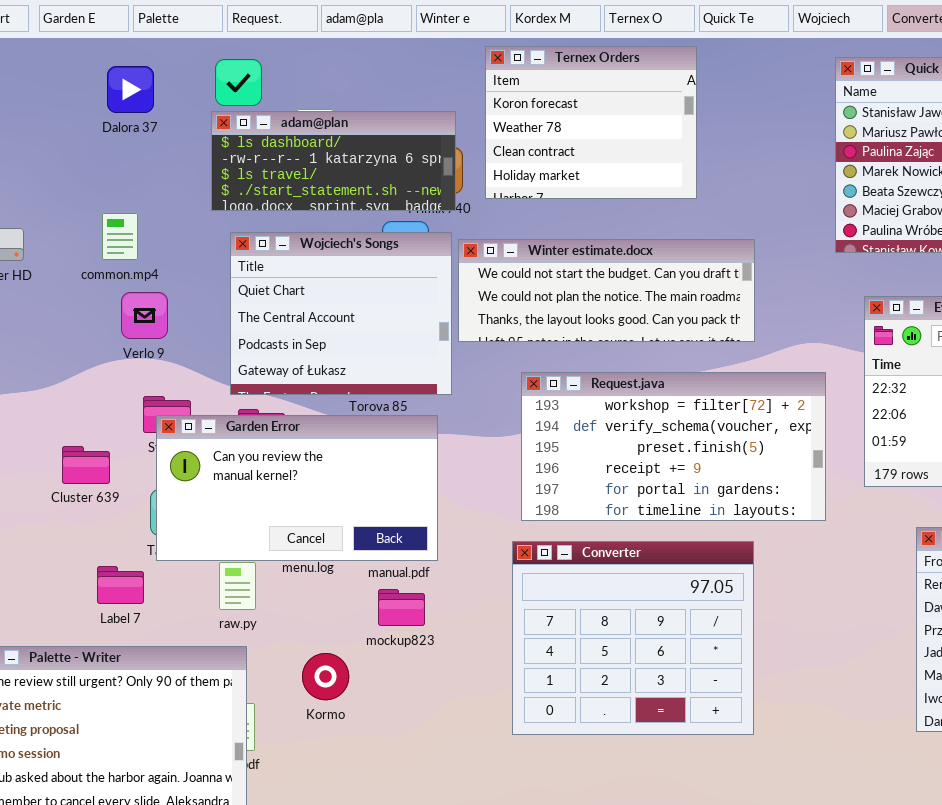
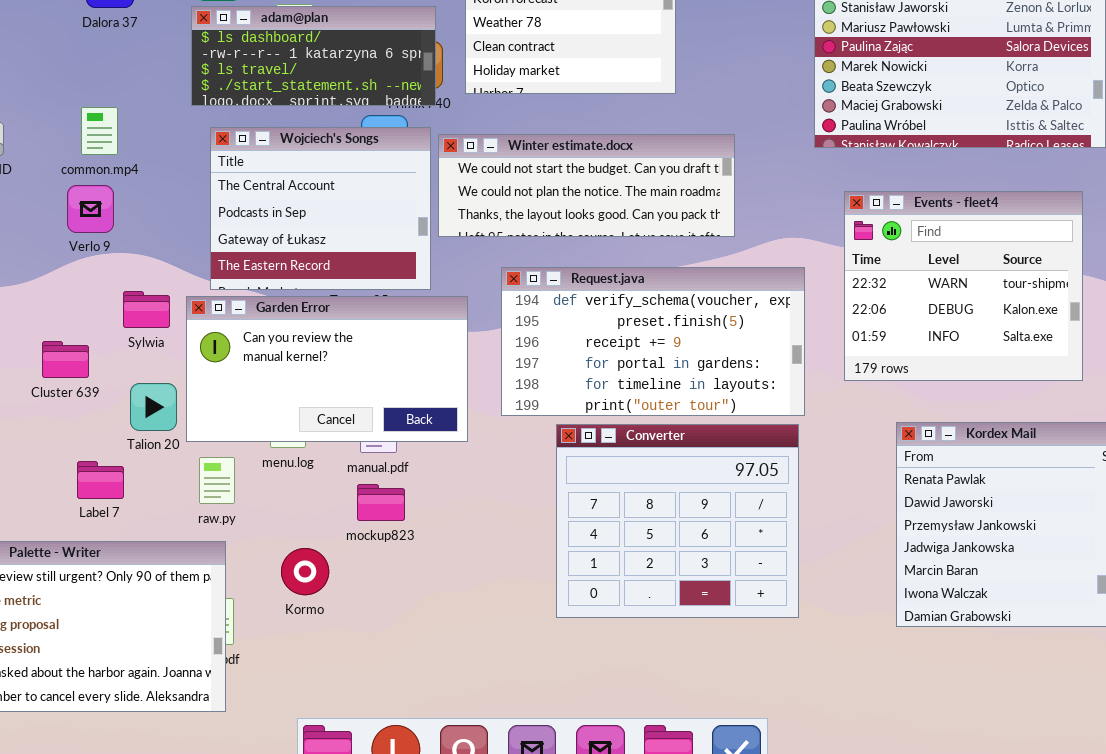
Wojciech's Songs: [230,232,452,395] -> [210,127,431,290], scrolled down 1 row
Verlo 9: [121,292,168,339] -> [67,185,114,233], moved
Request.java: [521,372,826,521] -> [501,267,805,416], scrolled down 1 row
Garden Error: [156,415,438,561] -> [186,296,468,442], moved
Converter: [512,541,754,735] -> [556,424,799,618], moved

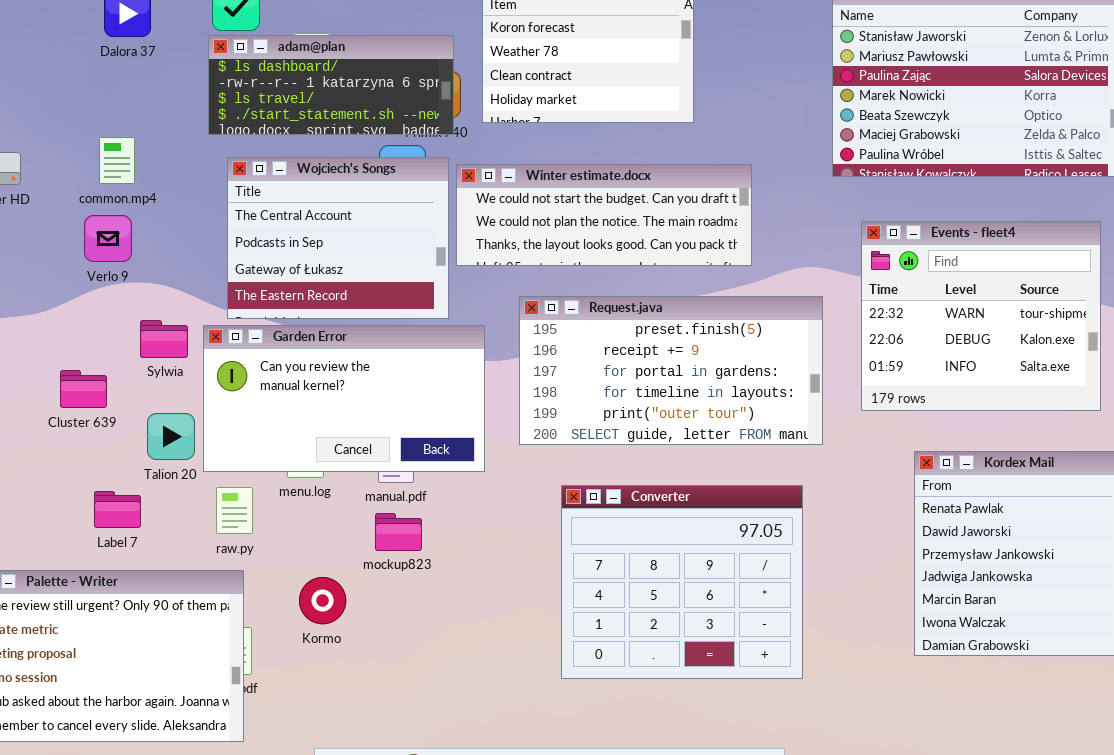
Request.java: [501,267,805,416] -> [519,296,823,445], scrolled down 1 row
Converter: [556,424,799,618] -> [561,485,803,679], moved

